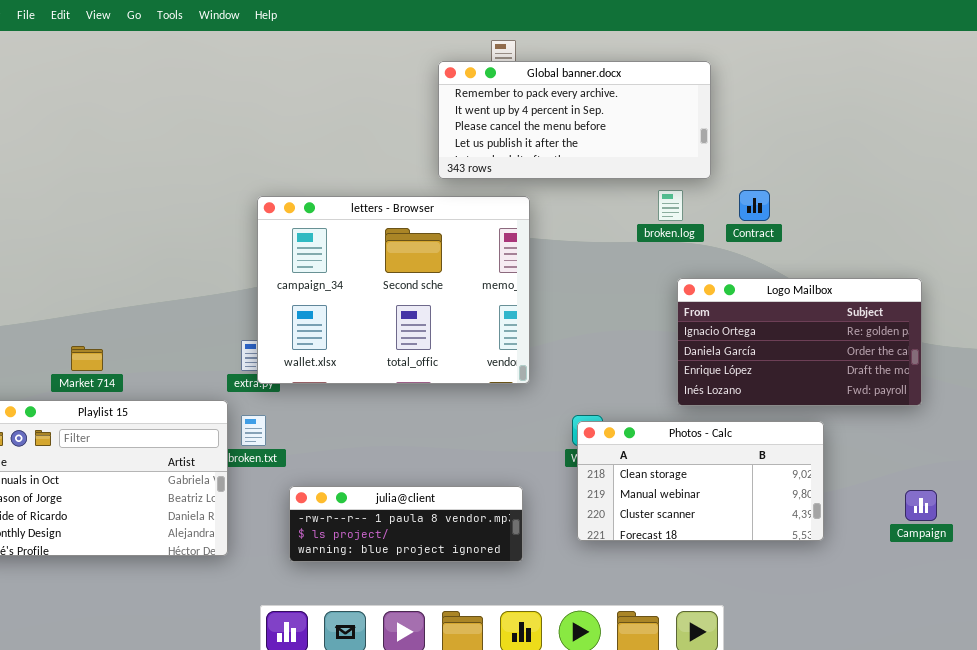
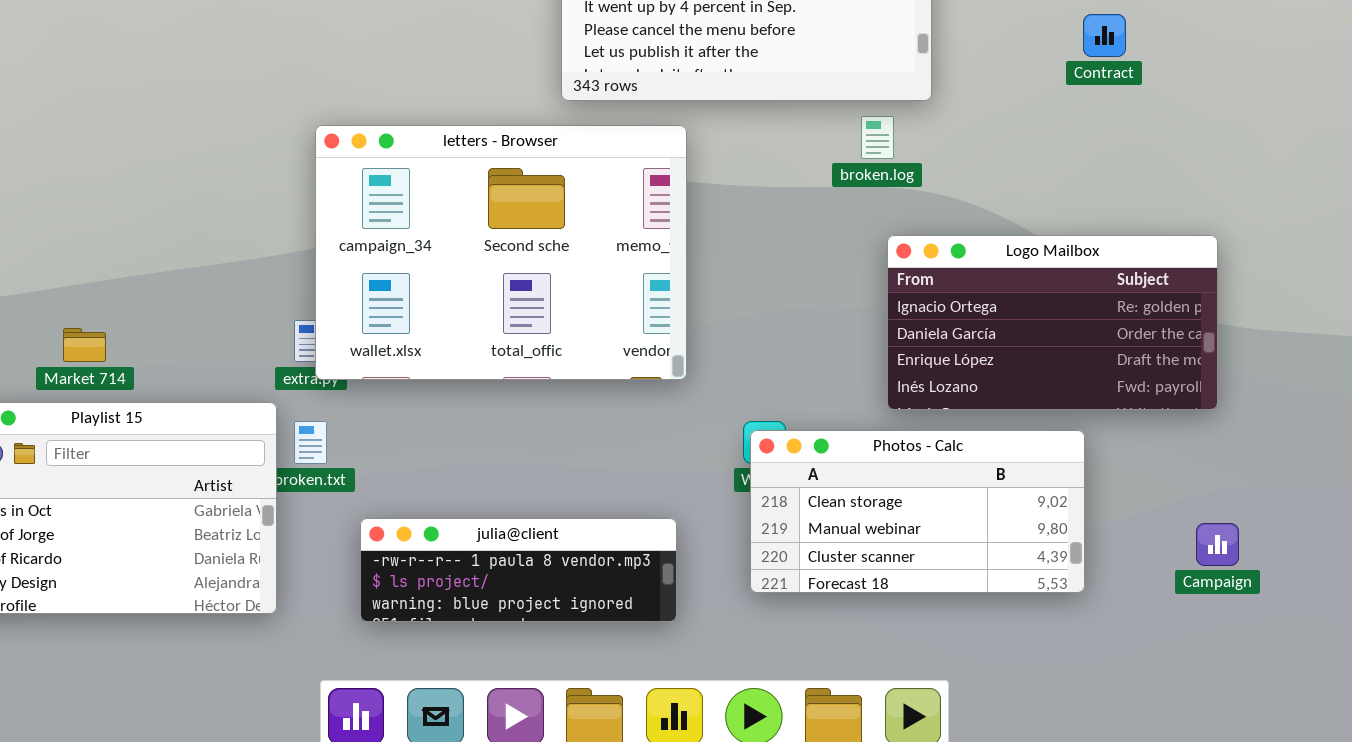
Contract: [739,190,770,221] -> [1083,14,1126,57], moved

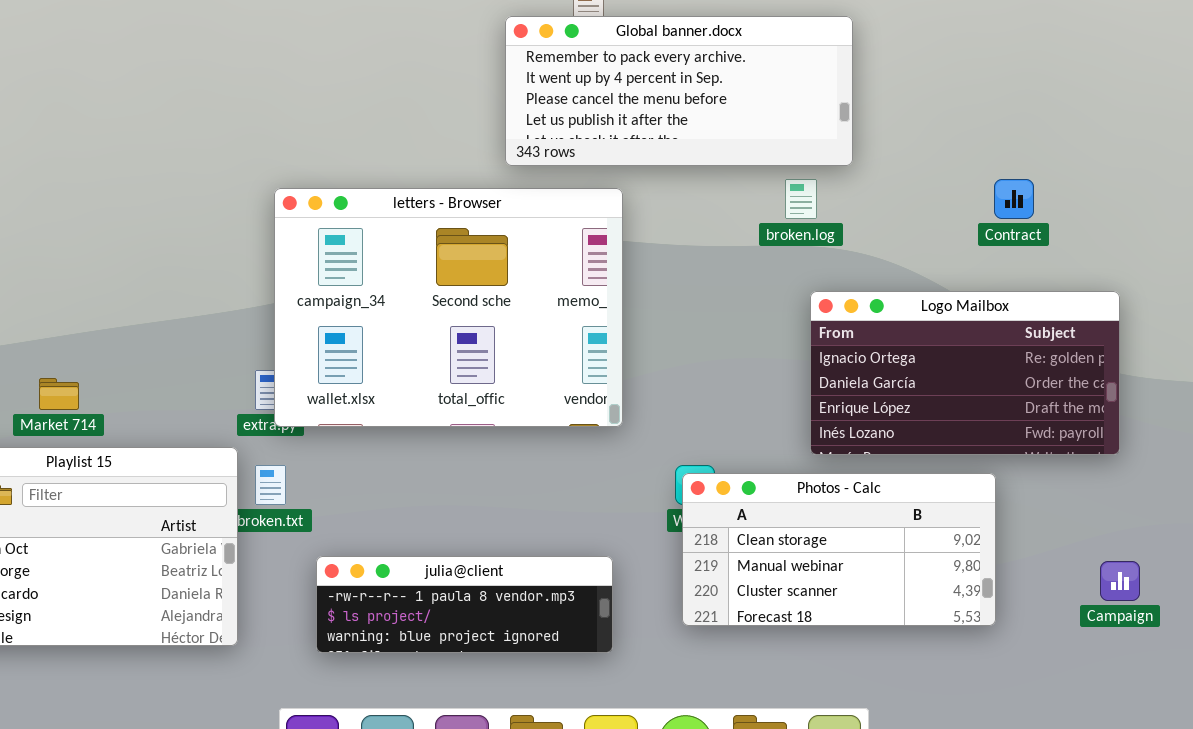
Contract: [1083,14,1126,57] -> [994,179,1034,219], moved

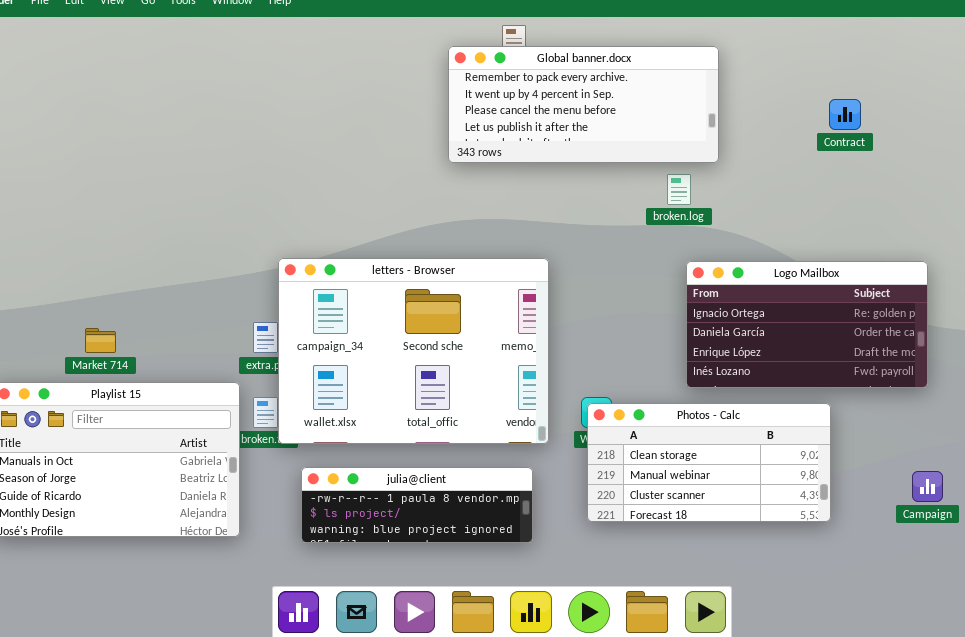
Contract: [994,179,1034,219] -> [829,99,861,130], moved
letters - Browser: [274,188,623,427] -> [278,258,549,444], moved

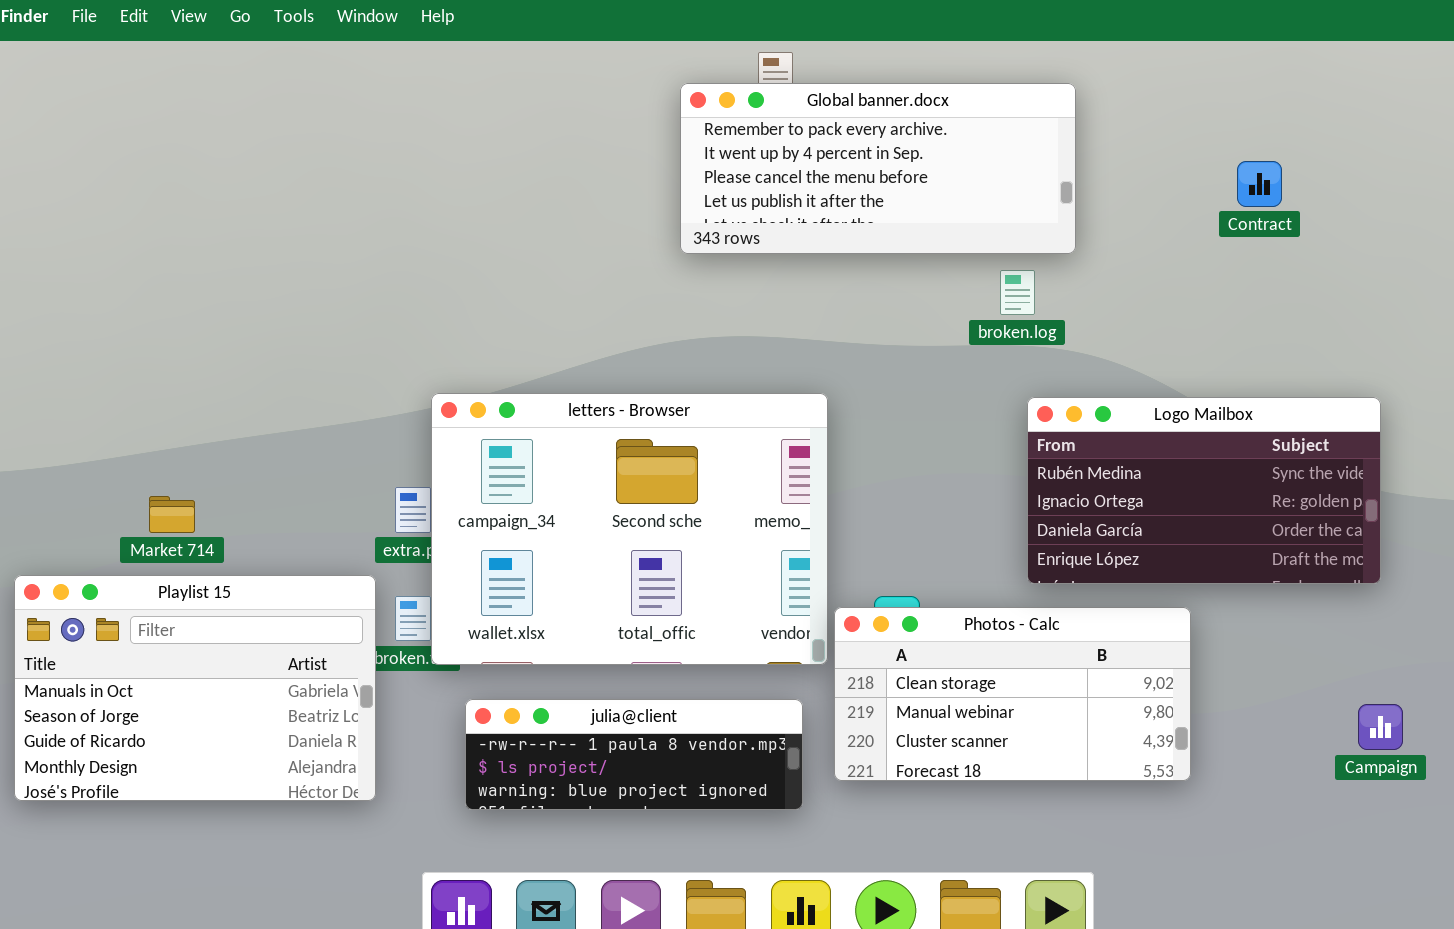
Logo Mailbox: [686,261,928,388] -> [1027,397,1381,584], scrolled up 1 row
Photos - Calc: [587,403,831,522] -> [834,607,1191,781], moved

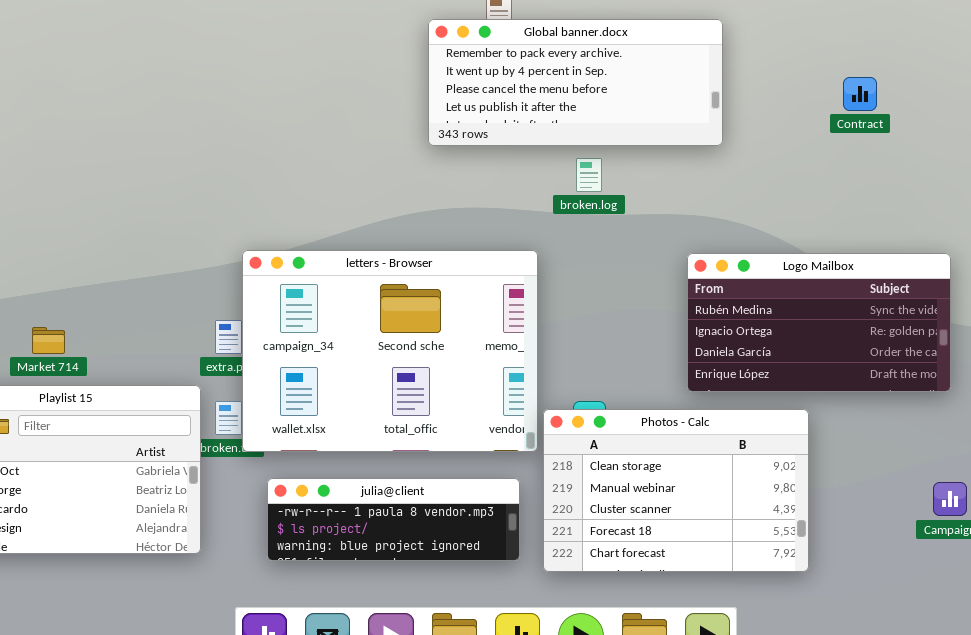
broken.log: [1000,270,1035,315] -> [576,158,602,192], moved
Photos - Calc: [834,607,1191,781] -> [543,409,809,572], resized

